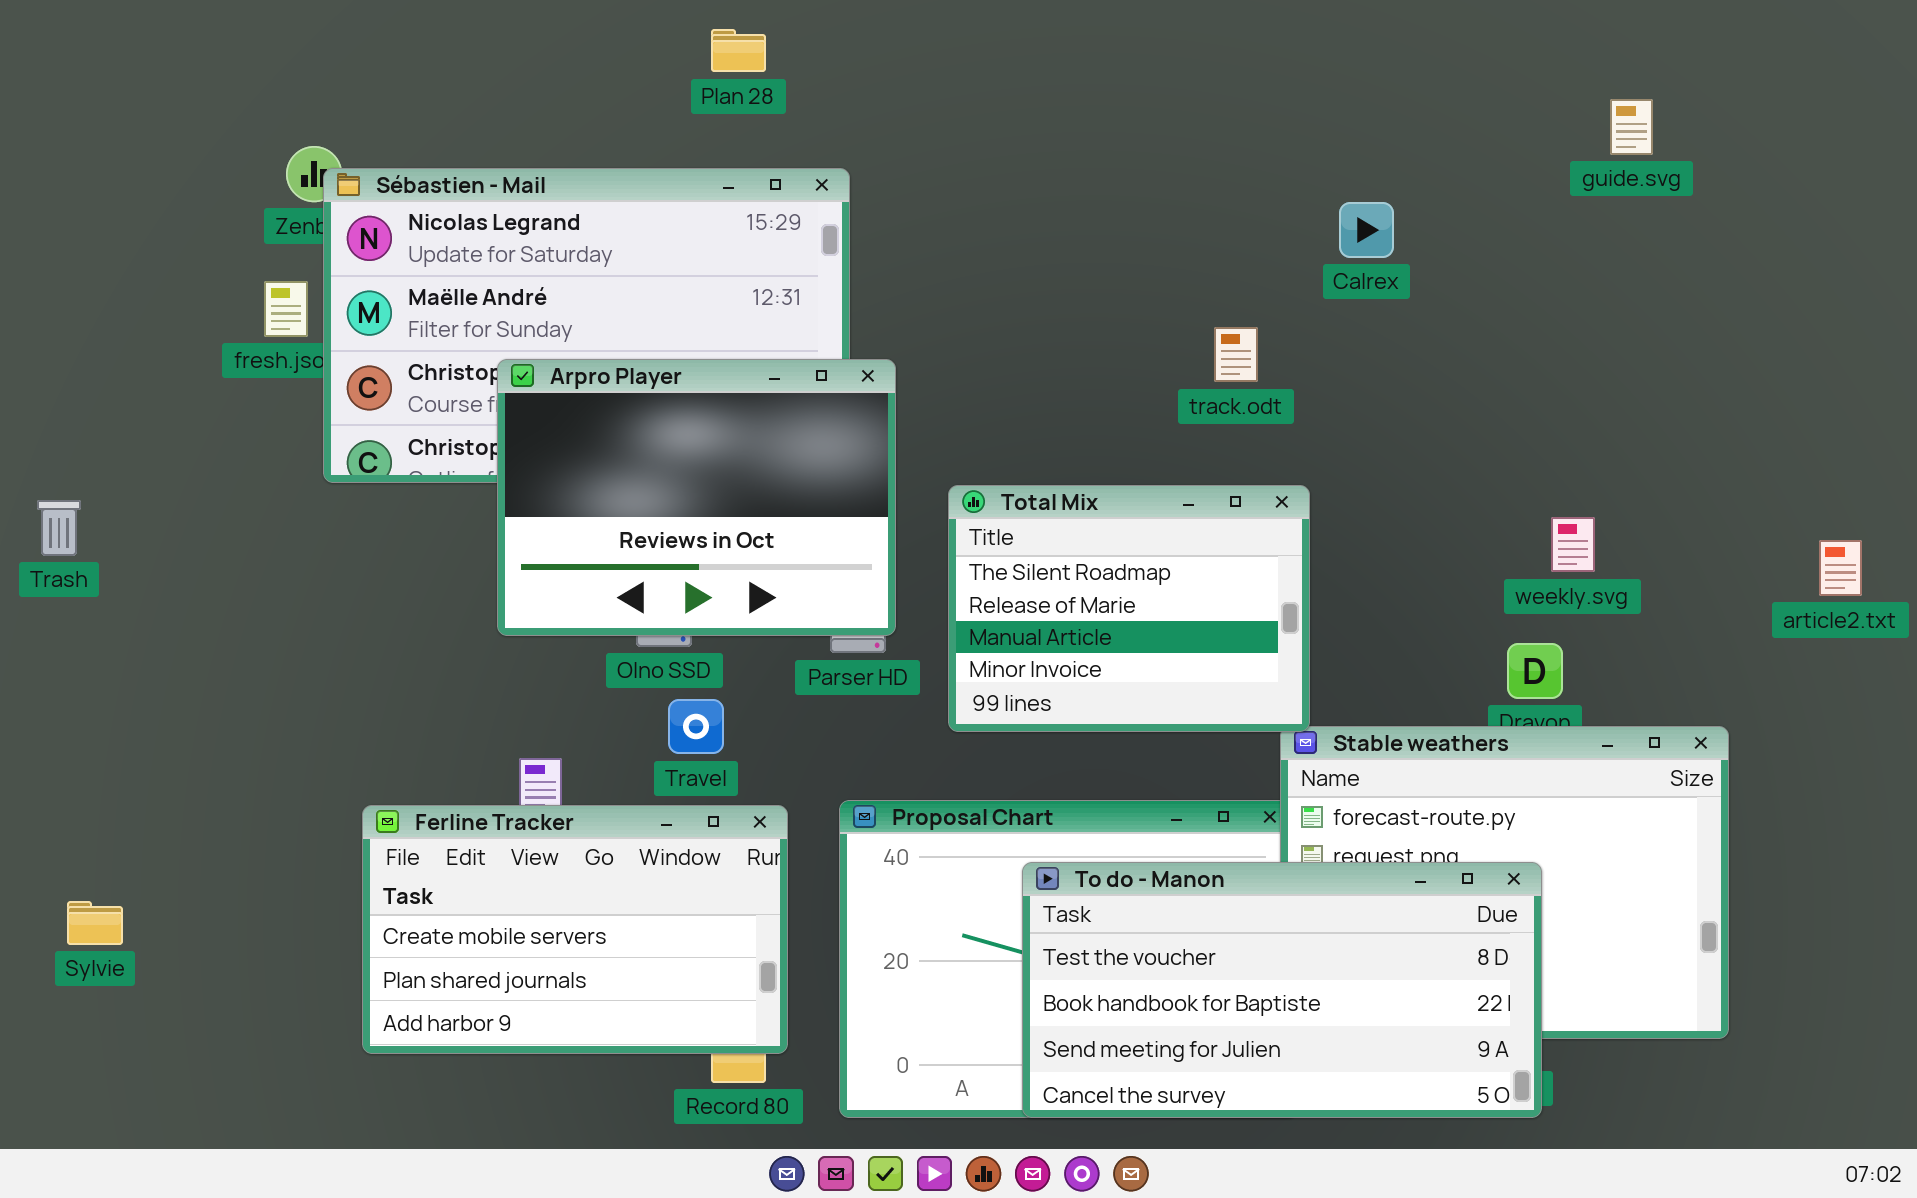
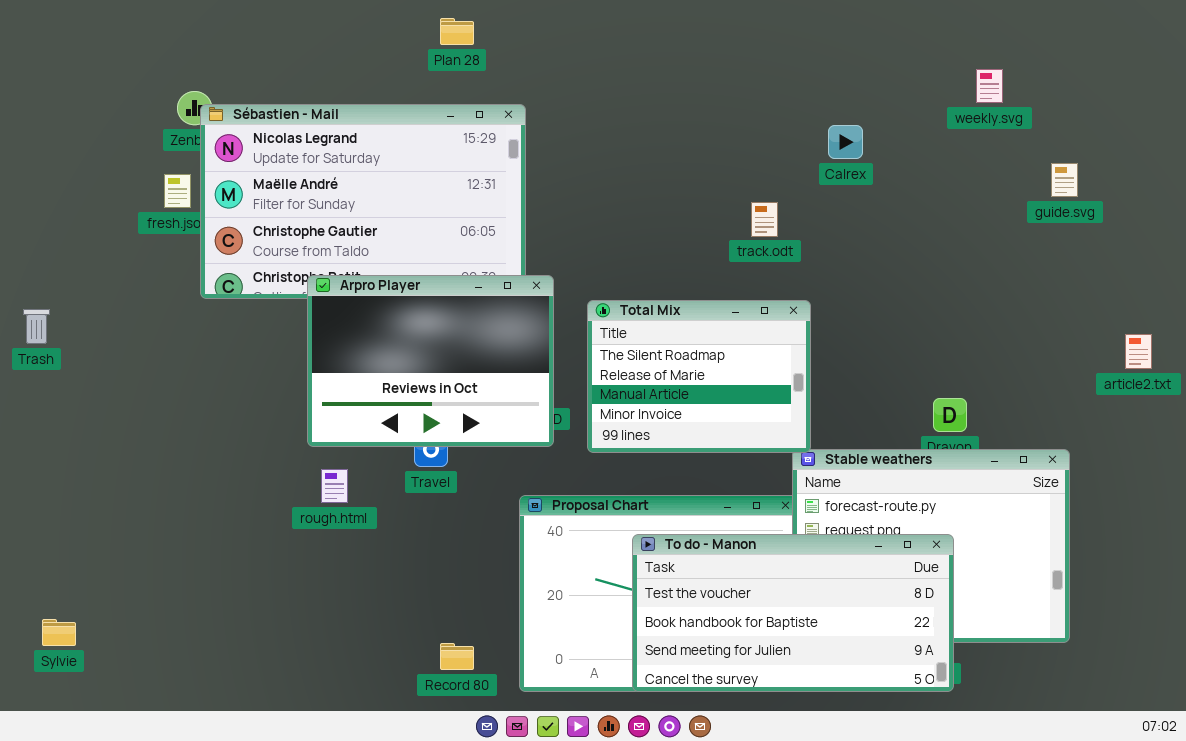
guide.svg: [1610,99,1653,155] -> [1051,163,1078,197], moved
Arpro Player: [497,359,896,636] -> [307,275,554,447], moved
weekly.svg: [1551,517,1595,572] -> [976,69,1003,103], moved
Ferline Tracker: [362,805,788,1054] -> none, closed
Sylvie: [67,901,123,945] -> [42,619,76,646], moved

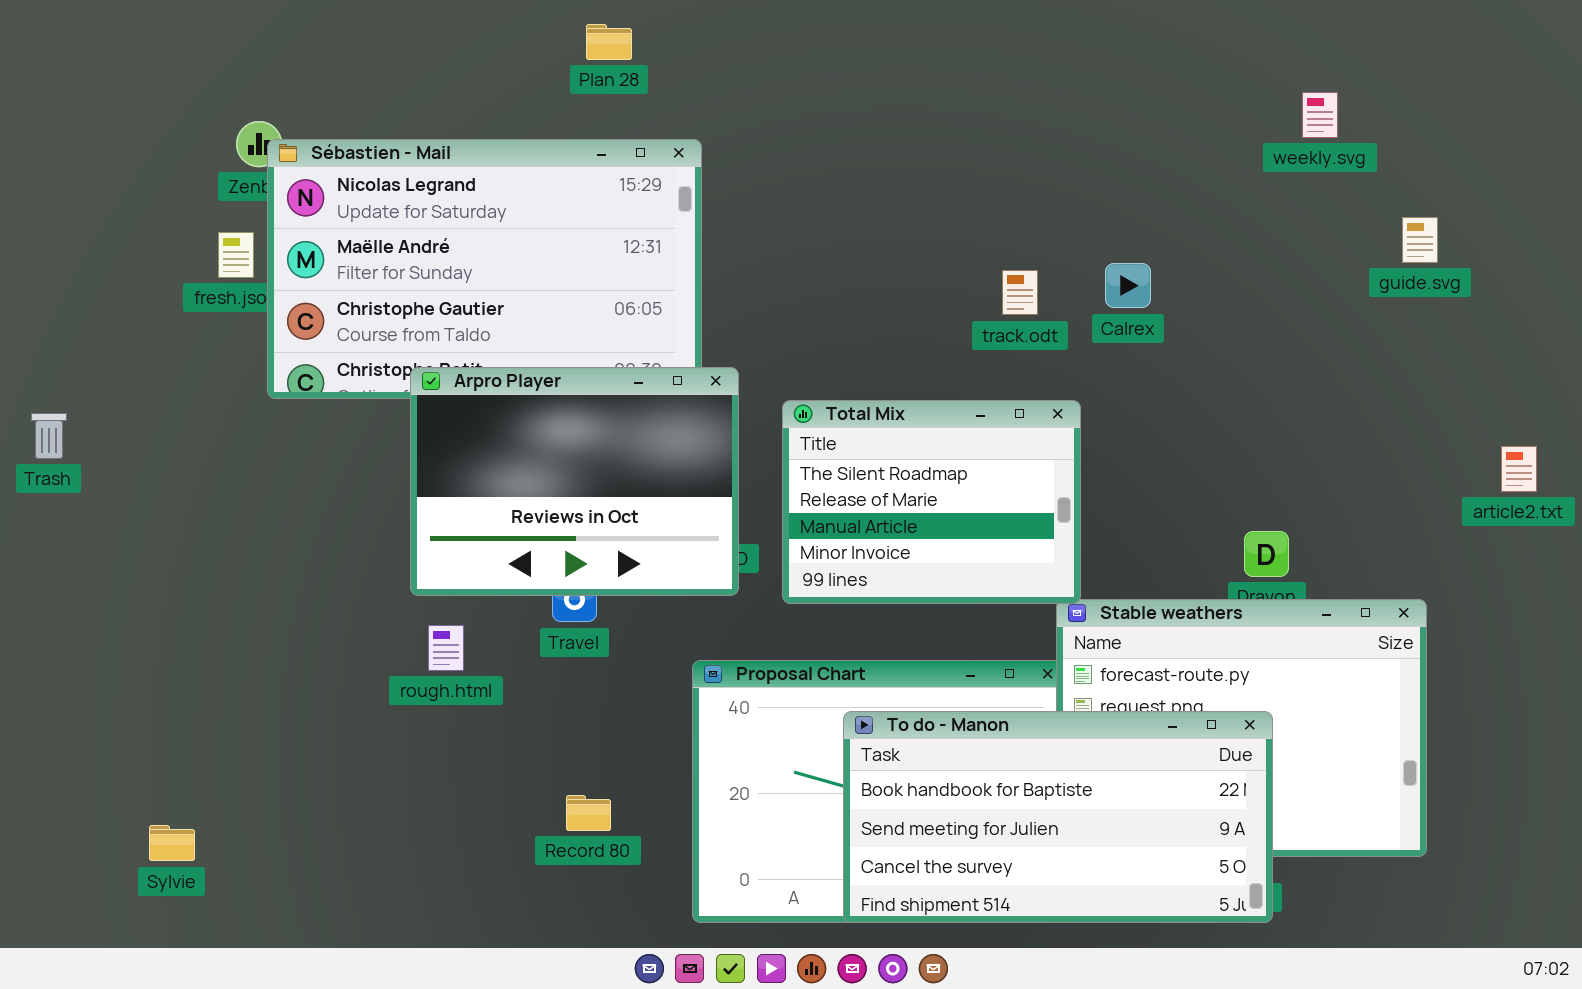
Calrex: [828,125,863,159] -> [1105,263,1151,308], moved
To do - Manon: [632,534,954,692] -> [843,711,1273,923], scrolled down 1 row
Sylvie: [42,619,76,646] -> [149,825,195,861], moved
Record 80: [440,643,474,670] -> [566,795,611,831], moved

